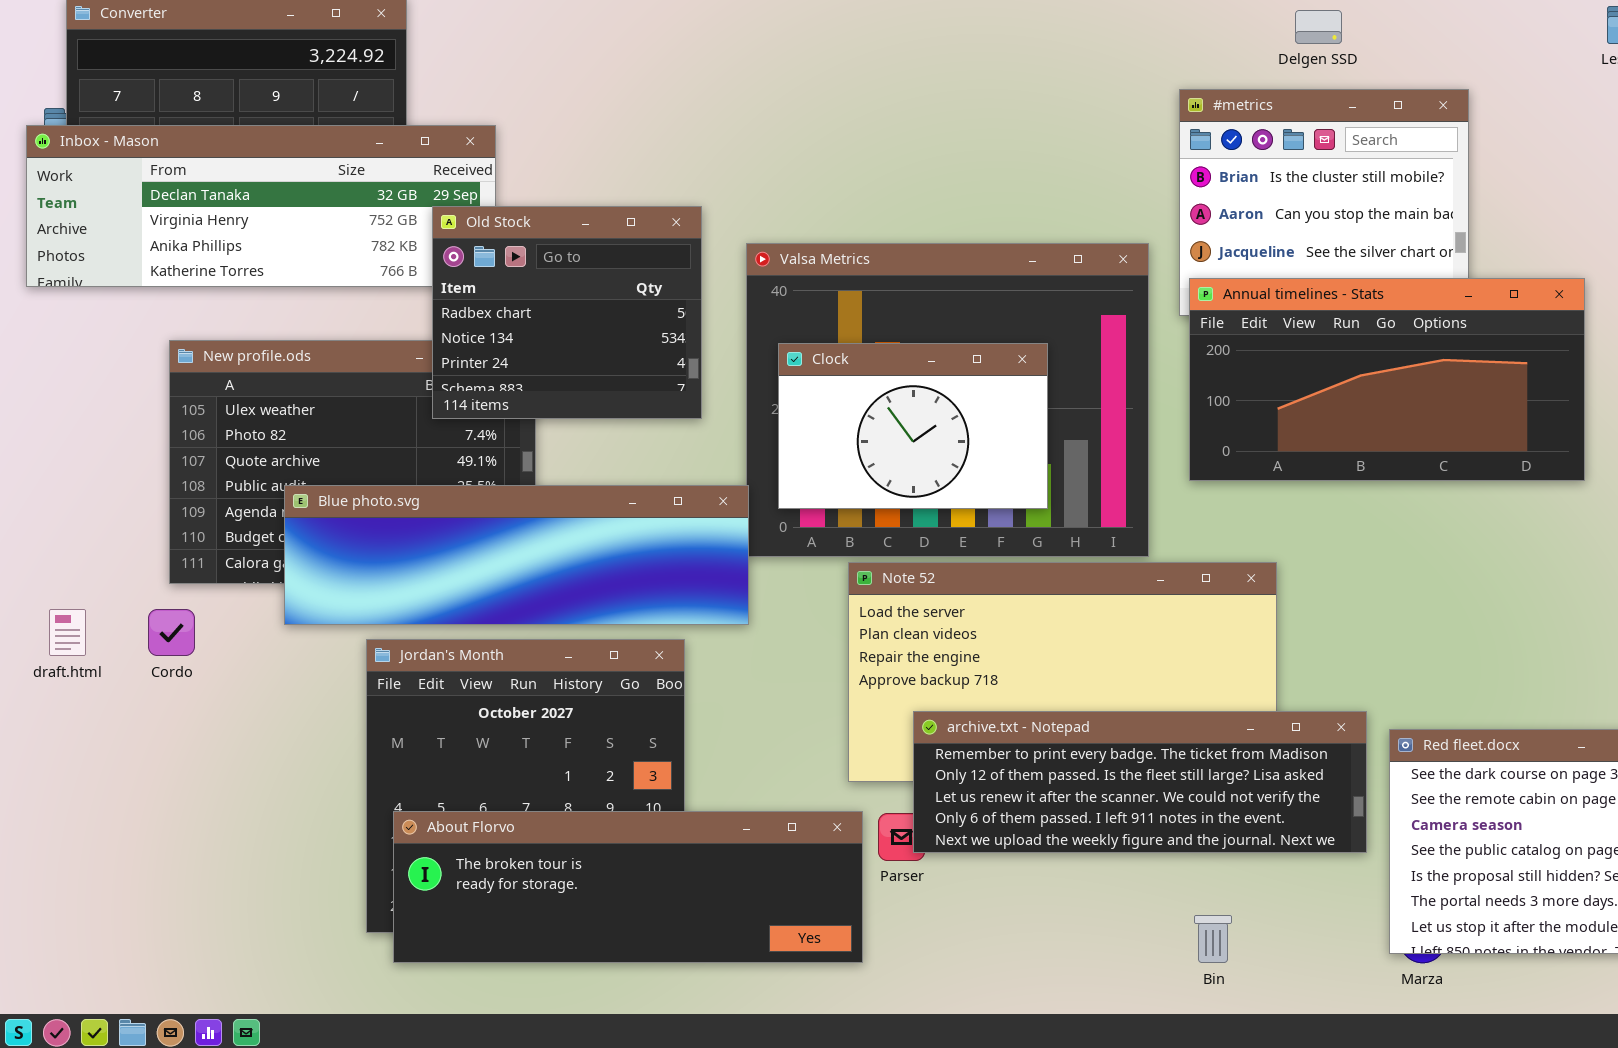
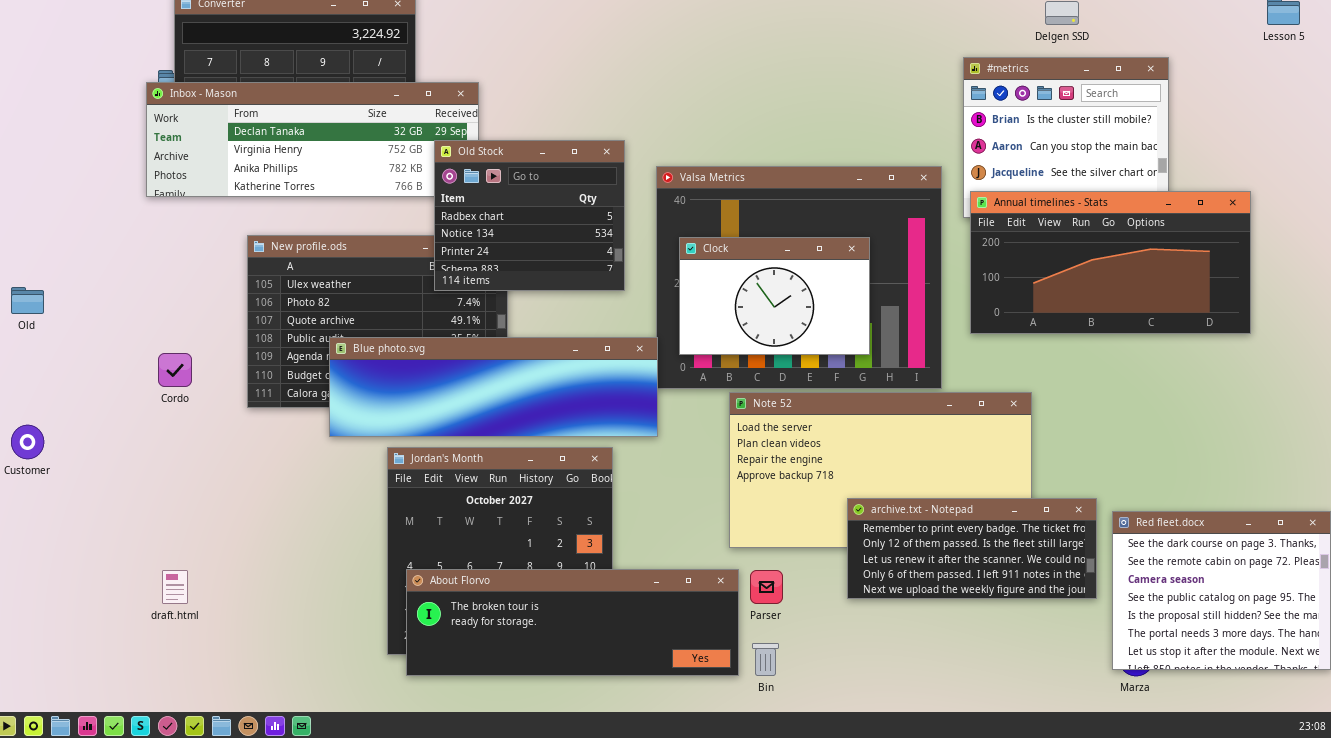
draft.html: [49,609,86,656] -> [162,570,188,604], moved
Cordo: [148,609,195,656] -> [158,353,192,387], moved
archive.txt - Notepad: [913,711,1367,853] -> [847,498,1097,599], resized
Bin: [1194,915,1232,963] -> [752,643,779,676], moved

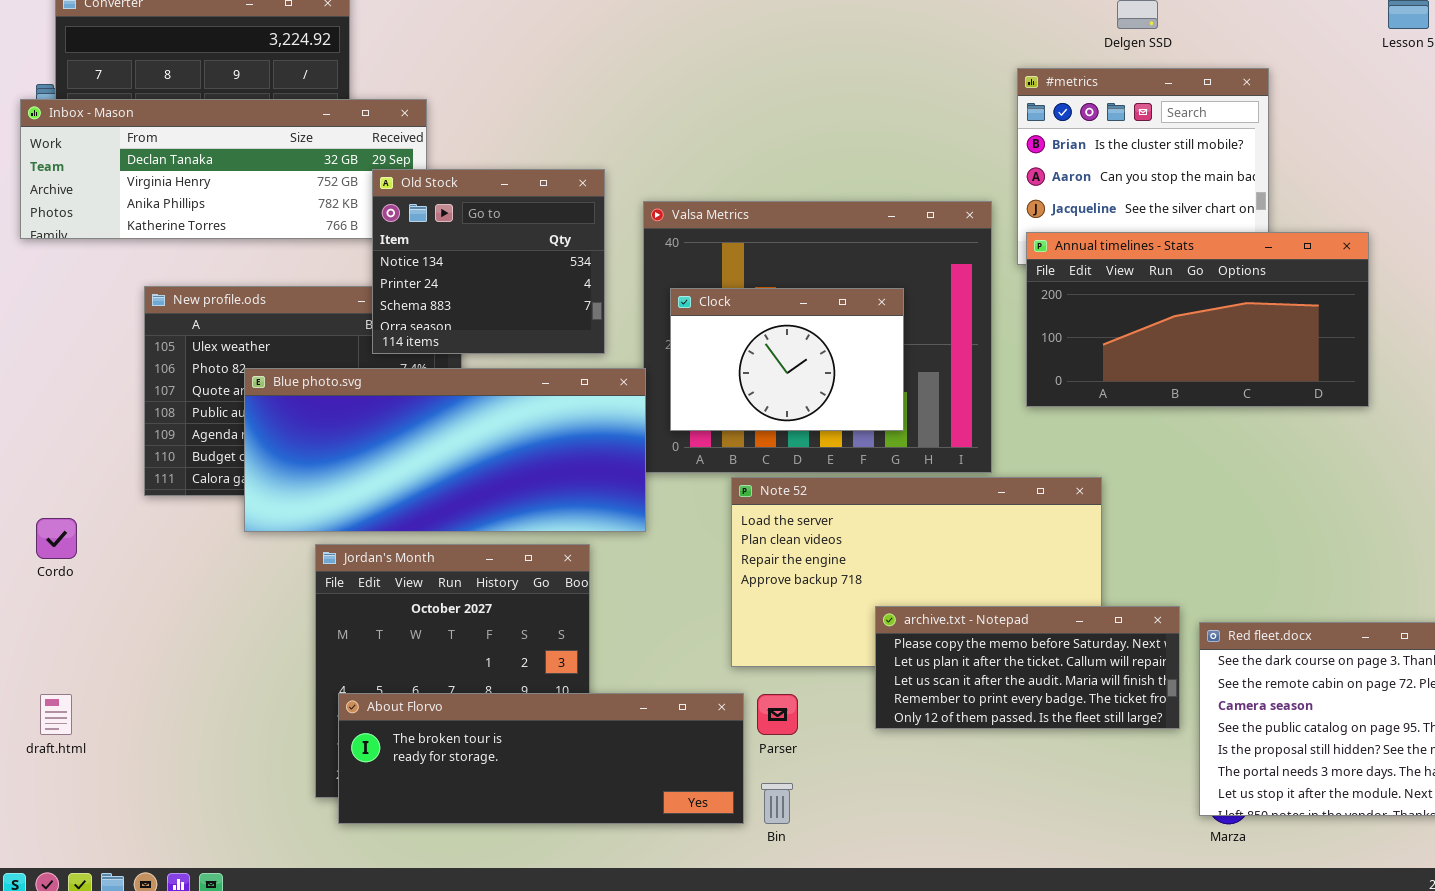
Old Stock: [434,140,625,291] -> [372,169,605,354], scrolled down 1 row
Blue photo.svg: [329,337,658,437] -> [244,368,646,532], resized
Cordo: [158,353,192,387] -> [36,518,77,559], moved
archive.txt - Notepad: [847,498,1097,599] -> [875,606,1180,729], scrolled up 3 rows

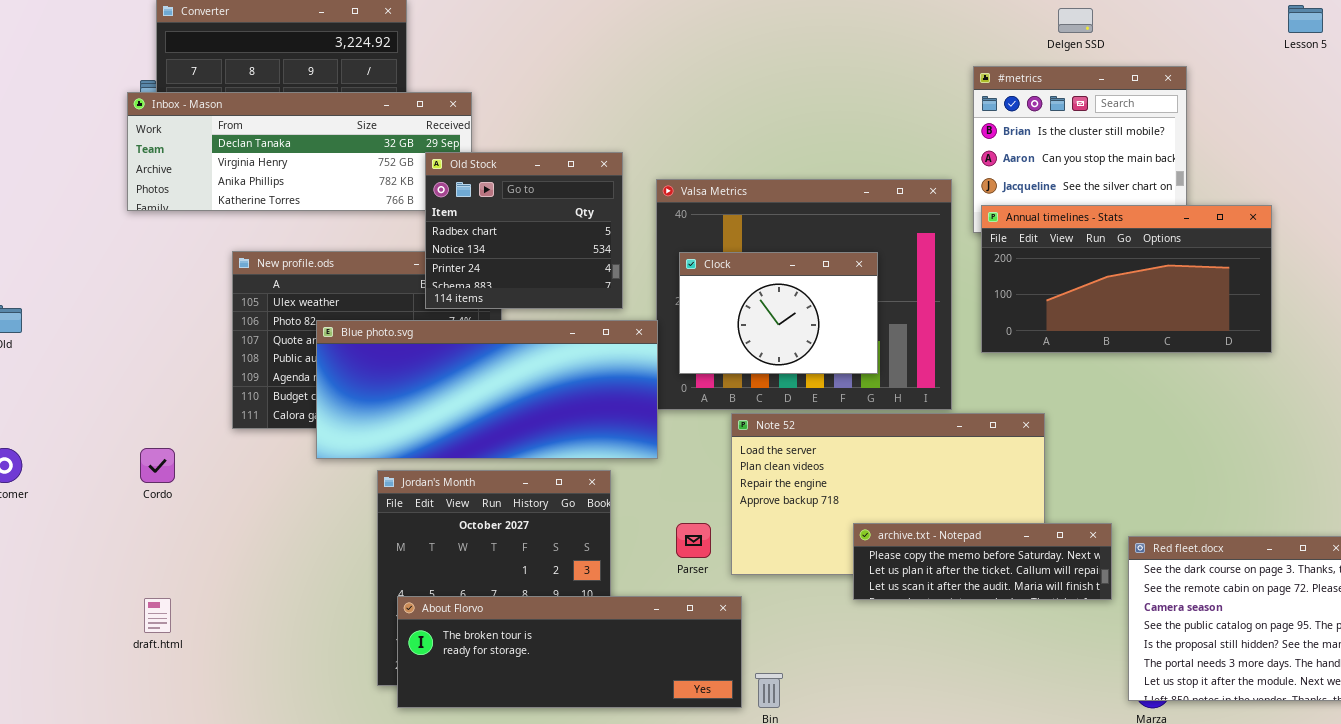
Old Stock: [372,169,605,354] -> [425,152,623,309], scrolled up 1 row
archive.txt - Notepad: [875,606,1180,729] -> [853,523,1112,600], resized
Parser: [757,694,798,735] -> [676,523,711,558], moved

